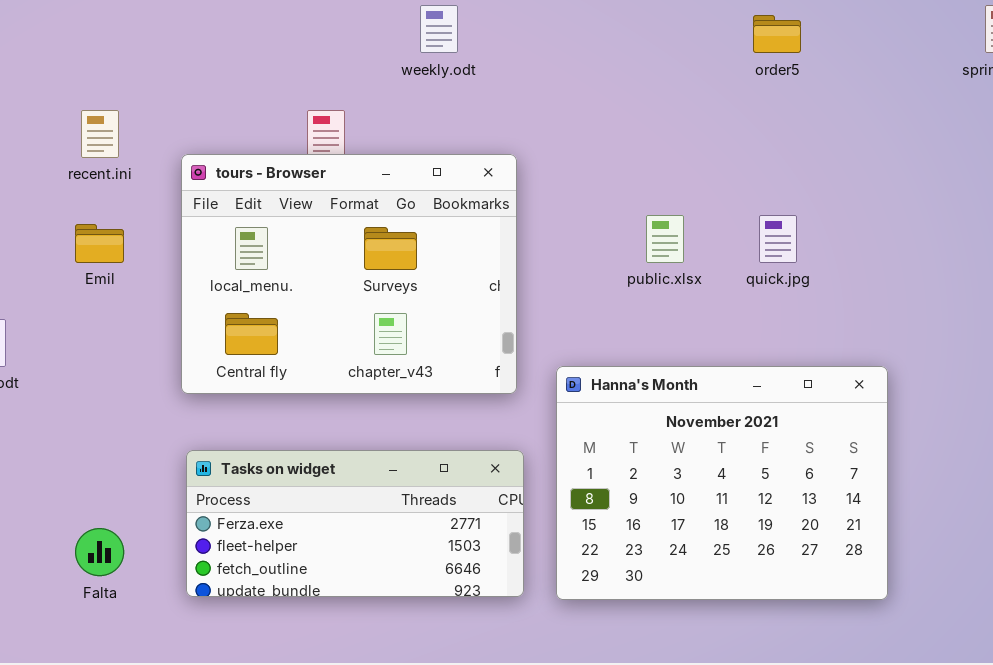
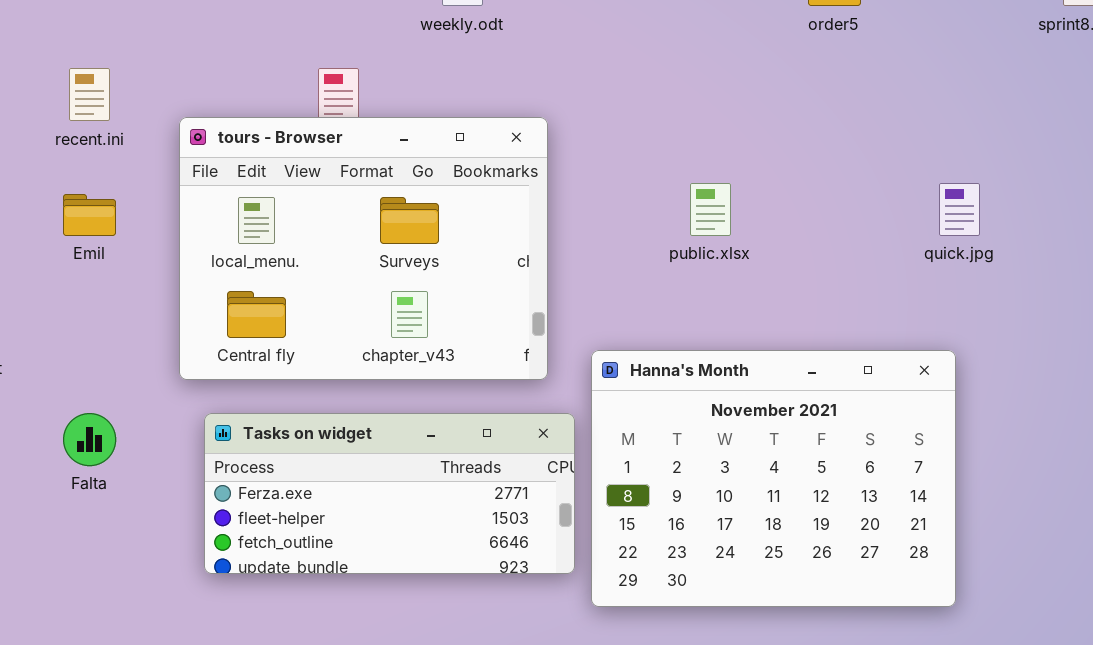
quick.jpg: [759,215,797,263] -> [939,183,980,236], moved
Tasks on widget: [186,450,524,597] -> [204,413,575,574], moved
Falta: [75,528,124,576] -> [63,413,116,466], moved

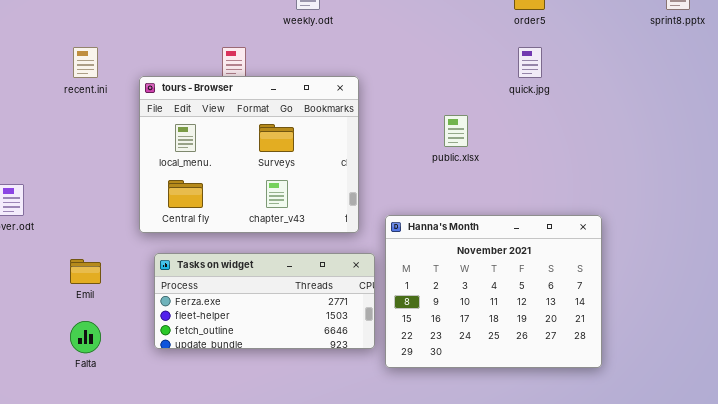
quick.jpg: [939,183,980,236] -> [518,47,542,78], moved
Emil: [63,194,116,236] -> [70,259,101,284], moved
Falta: [63,413,116,466] -> [70,321,101,353], moved

